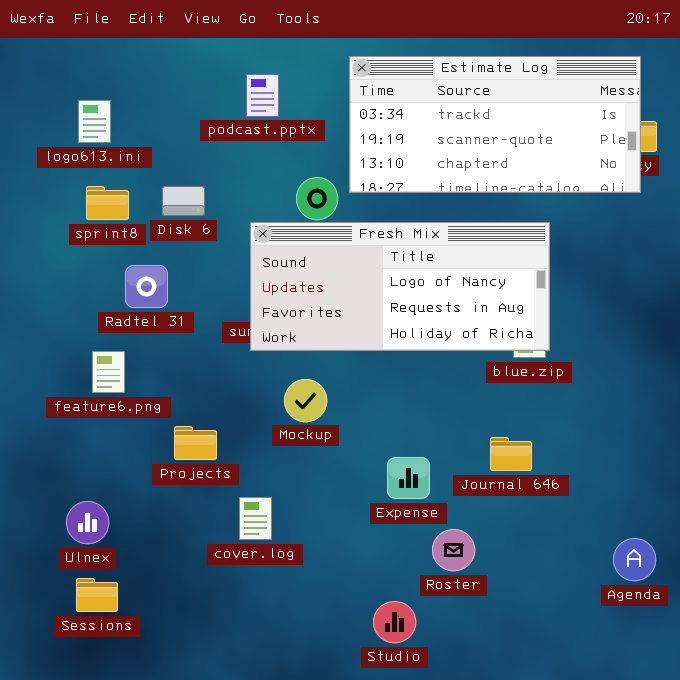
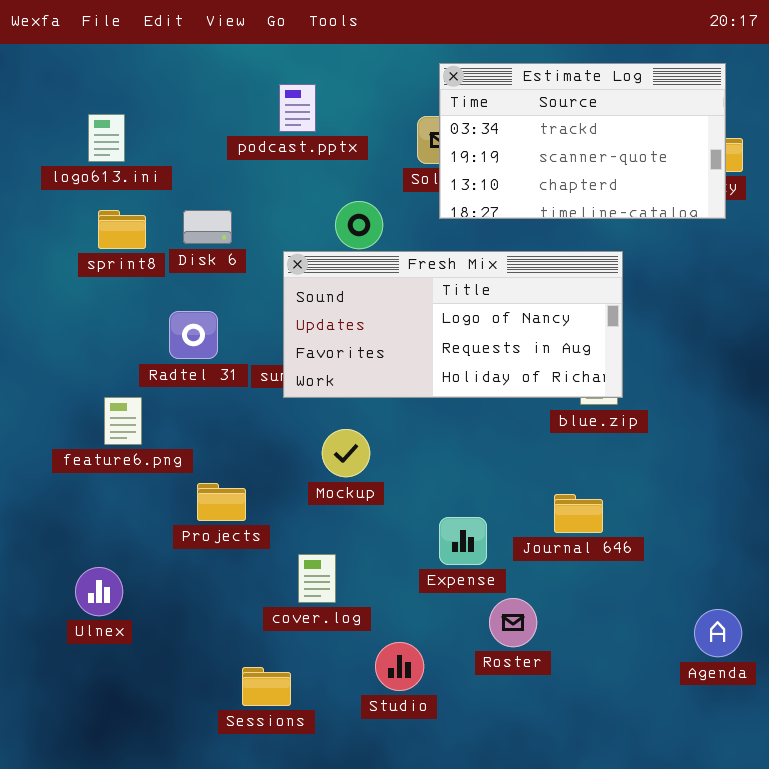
Estimate Log: [349,56,641,193] -> [439,63,726,219], resized
Radtel 31: [125,265,168,308] -> [169,311,218,359], moved
cover.log: [239,497,272,540] -> [298,554,336,603], moved
Sessions: [76,578,118,612] -> [242,667,291,706], moved
Studio: [373,601,416,643] -> [375,642,424,691], moved

